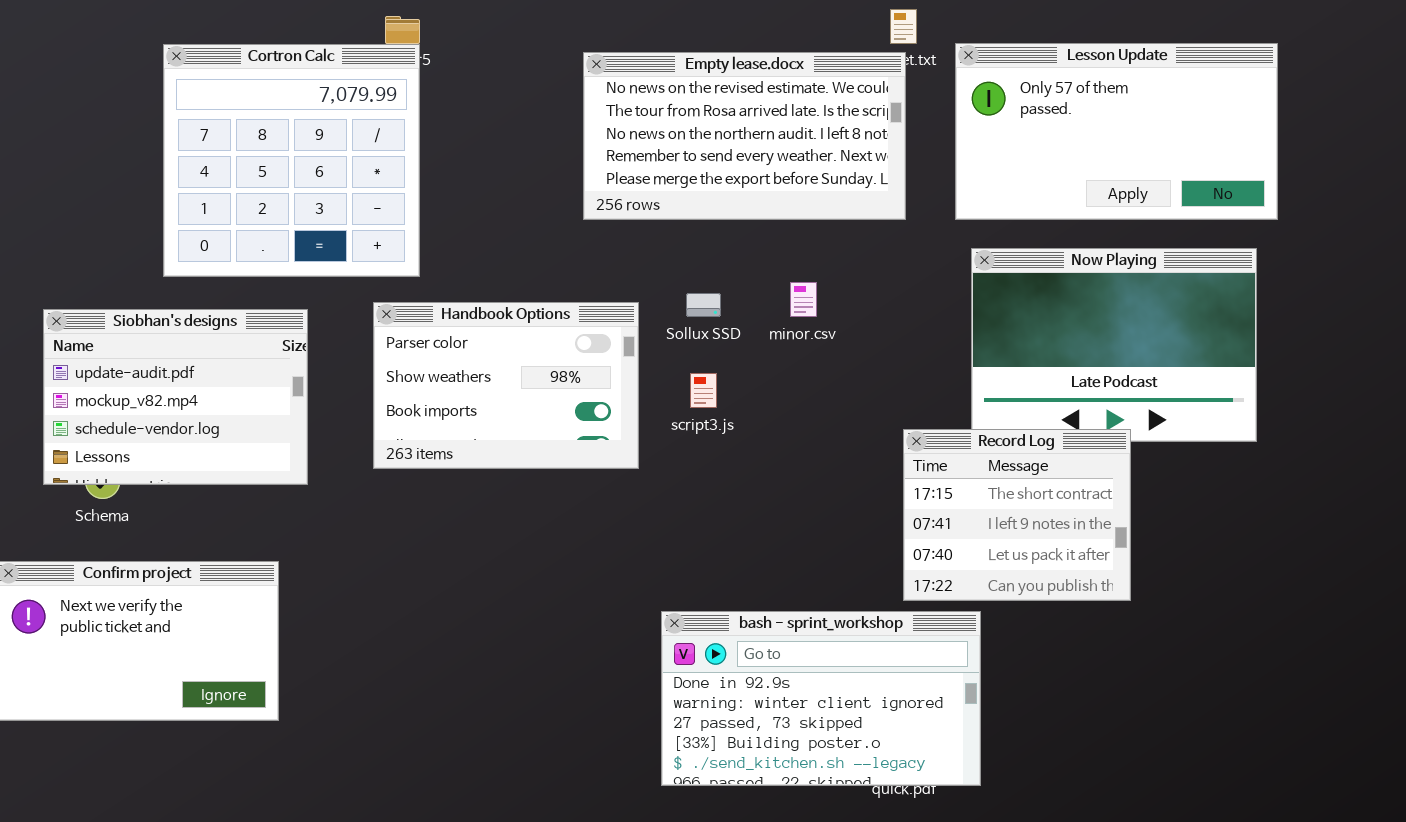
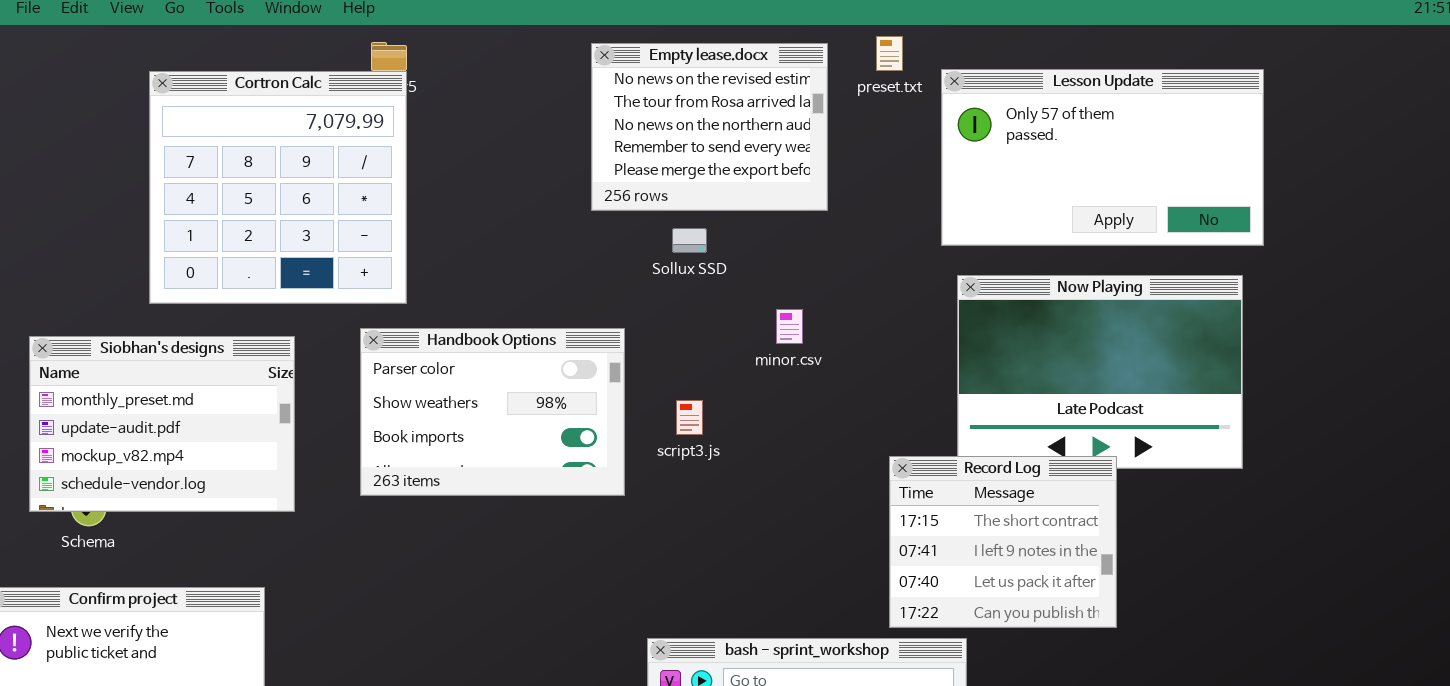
Empty lease.docx: [583,52,906,220] -> [591,43,828,211], moved, resized
Sollux SSD: [686,293,721,317] -> [672,228,707,253], moved
Siobhan's designs: [43,309,308,485] -> [29,336,295,512], scrolled up 1 row

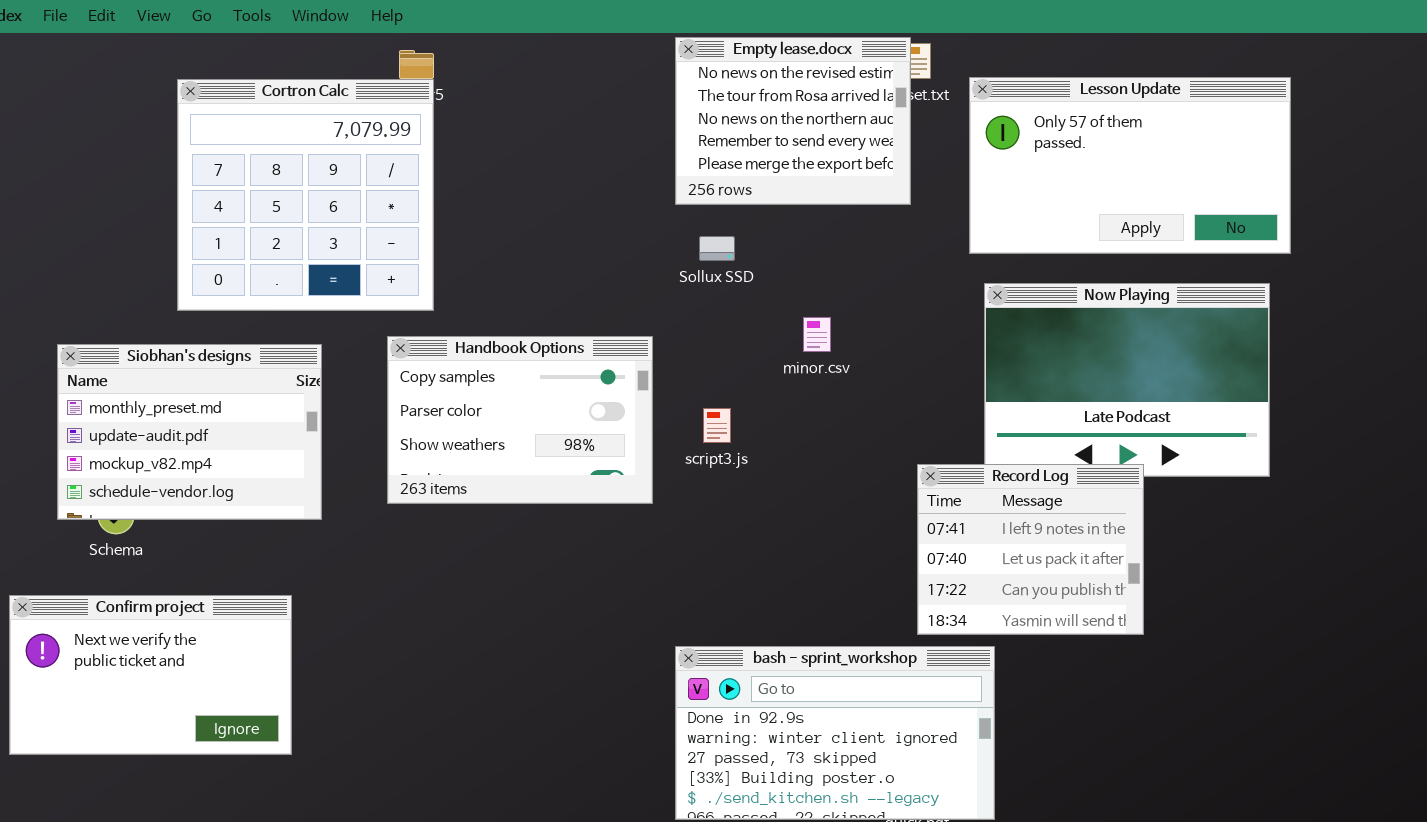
Empty lease.docx: [591,43,828,211] -> [675,37,911,205], moved
Handbook Options: [360,328,625,496] -> [387,336,653,504], scrolled up 1 row
Record Log: [889,456,1117,628] -> [917,464,1144,635], scrolled down 1 row

